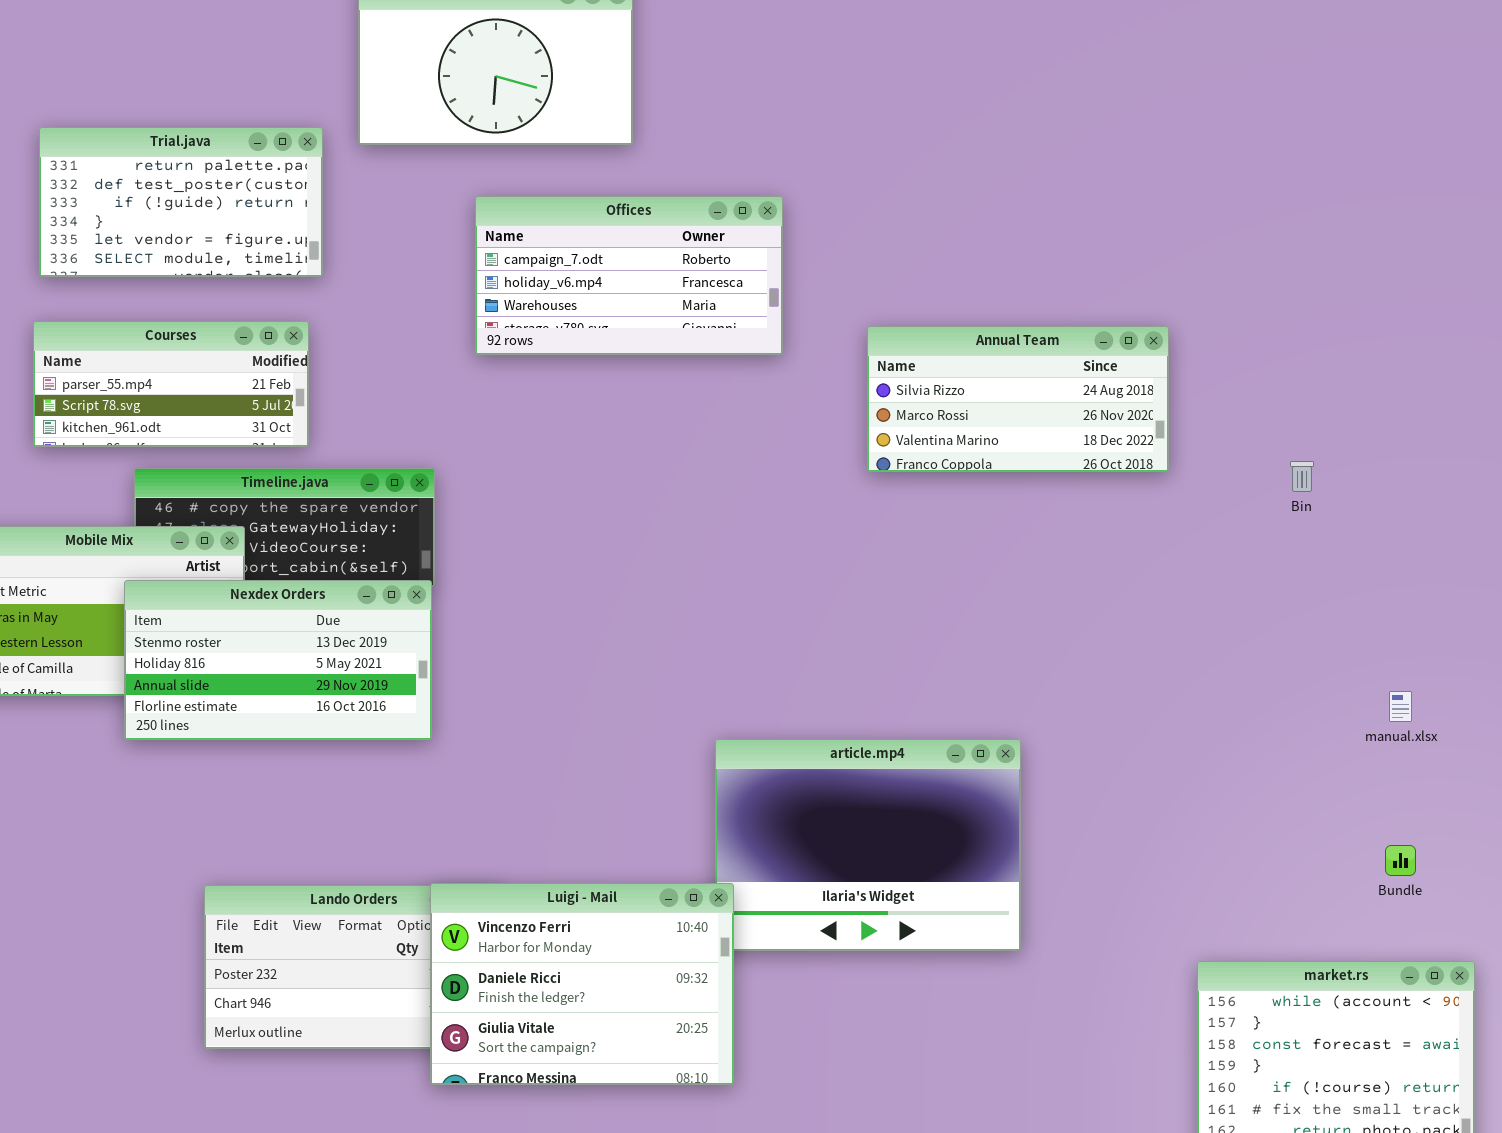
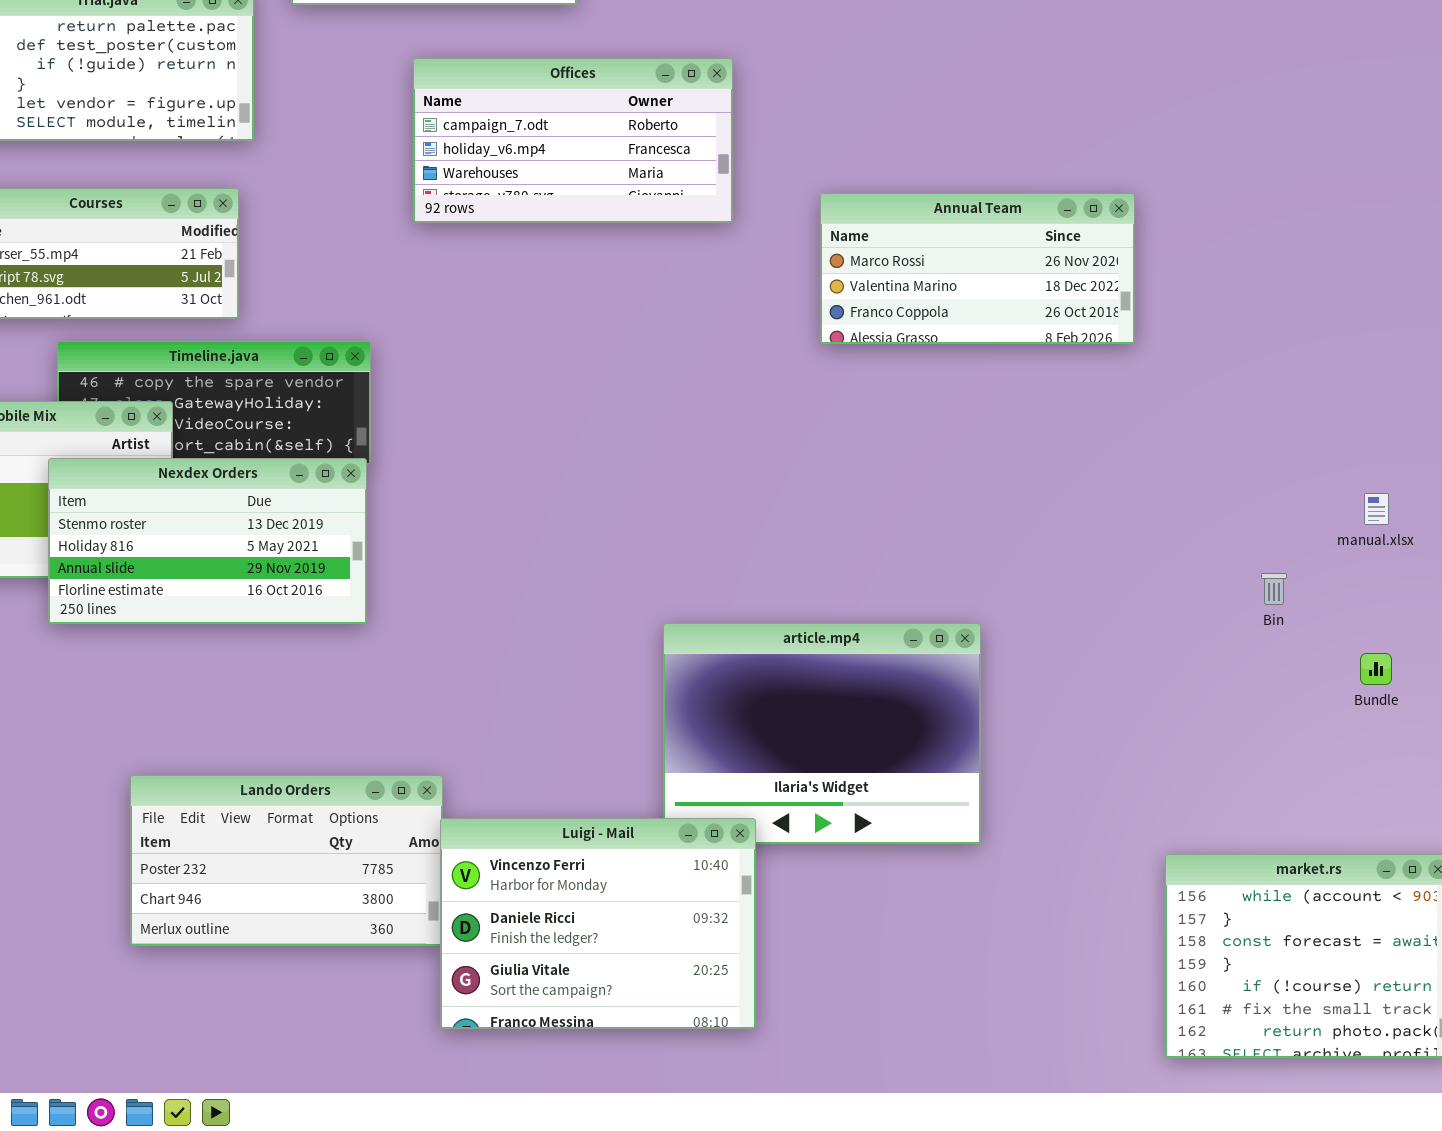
Annual Team: [867,326,1169,472] -> [820,193,1135,344], scrolled down 1 row
Bin: [1290,461,1314,492] -> [1261,573,1287,605], moved
manual.xlsx: [1389,691,1412,722] -> [1364,493,1389,525], moved
Bundle: [1385,845,1416,876] -> [1360,653,1392,685], moved
Luigi - Mail: [430,883,734,1085] -> [440,818,756,1029], moved

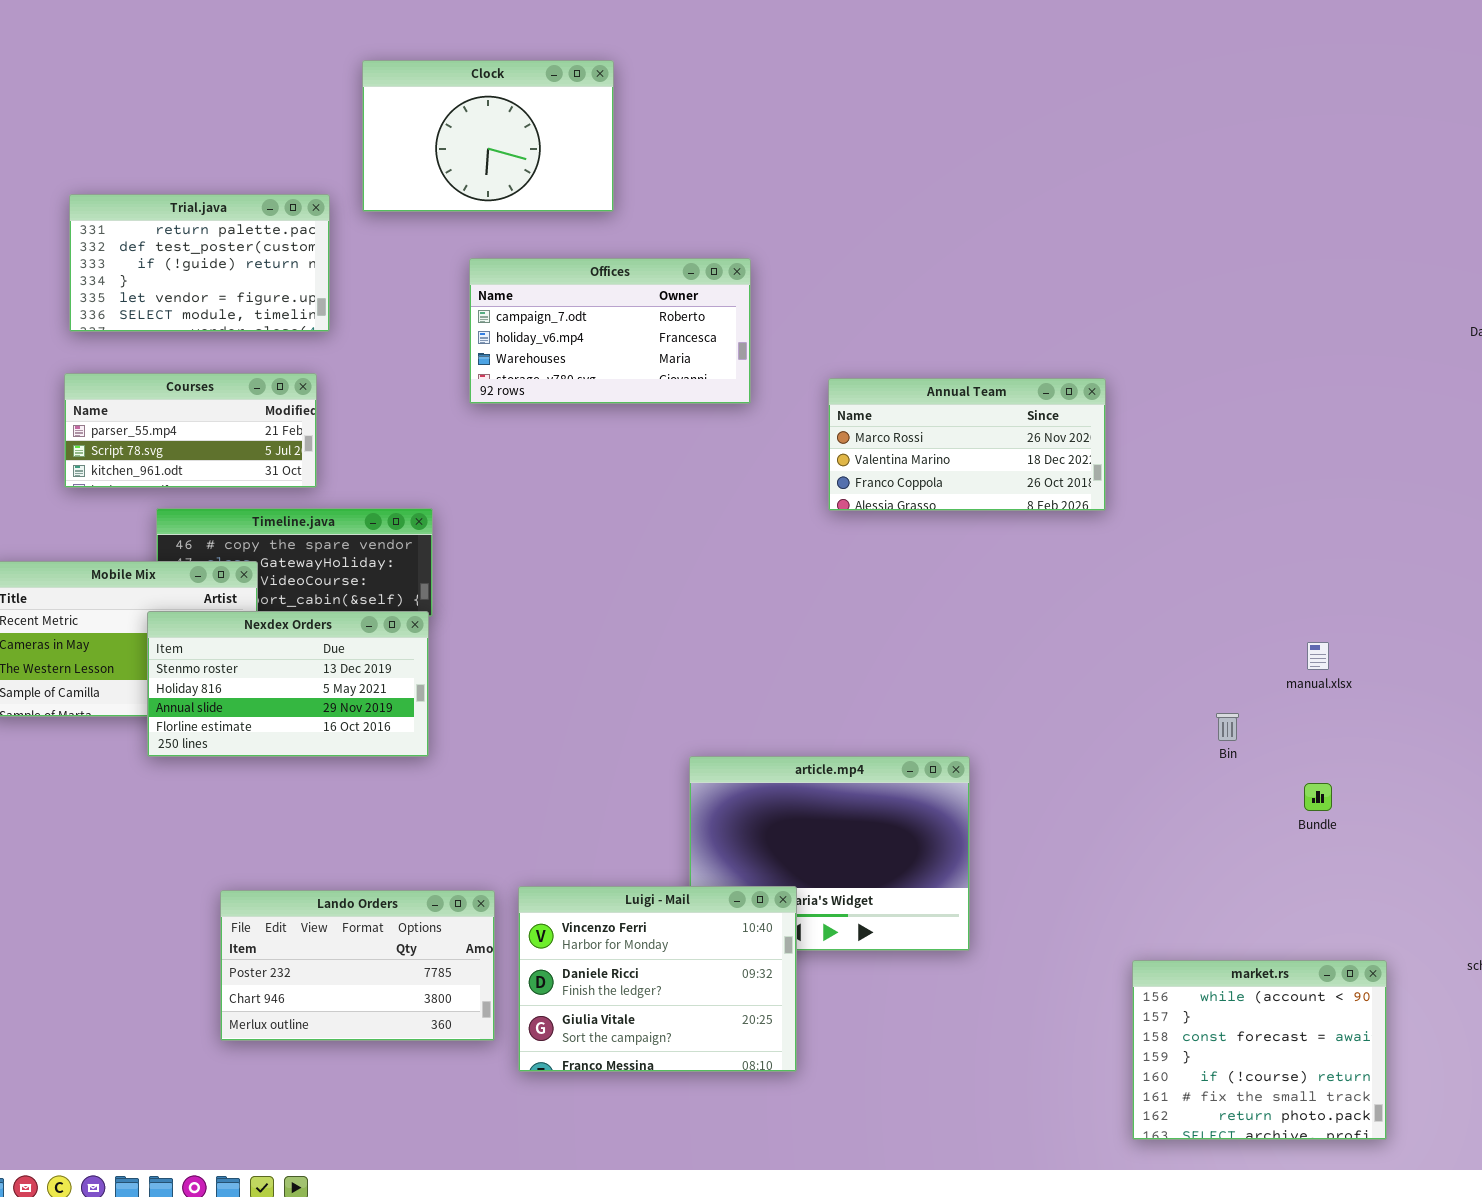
Luigi - Mail: [440,818,756,1029] -> [518,886,797,1072], moved

